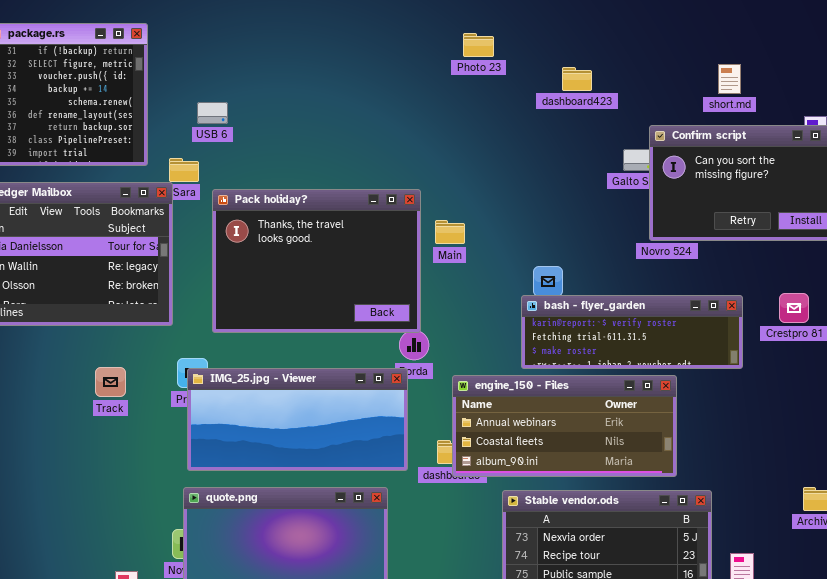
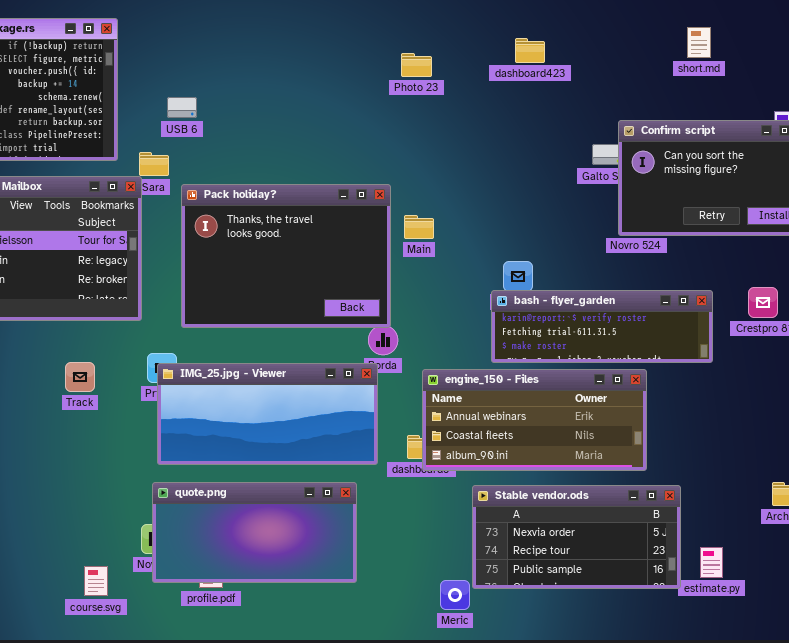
Photo 23: [463,33,494,57] -> [401,53,432,77], moved
short.md: [718,64,741,94] -> [687,27,711,58], moved
dashboard423: [562,67,592,91] -> [515,38,545,63], moved

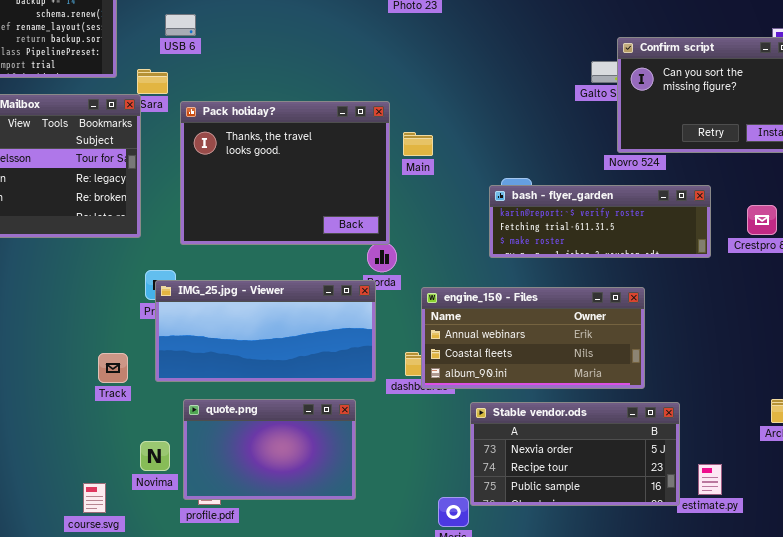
bash - flyer_garden: [491,290,713,363] -> [489,185,711,258], moved
Track: [65,362,95,392] -> [98,353,128,383], moved
quote.png: [152,482,357,583] -> [183,399,356,500], resized

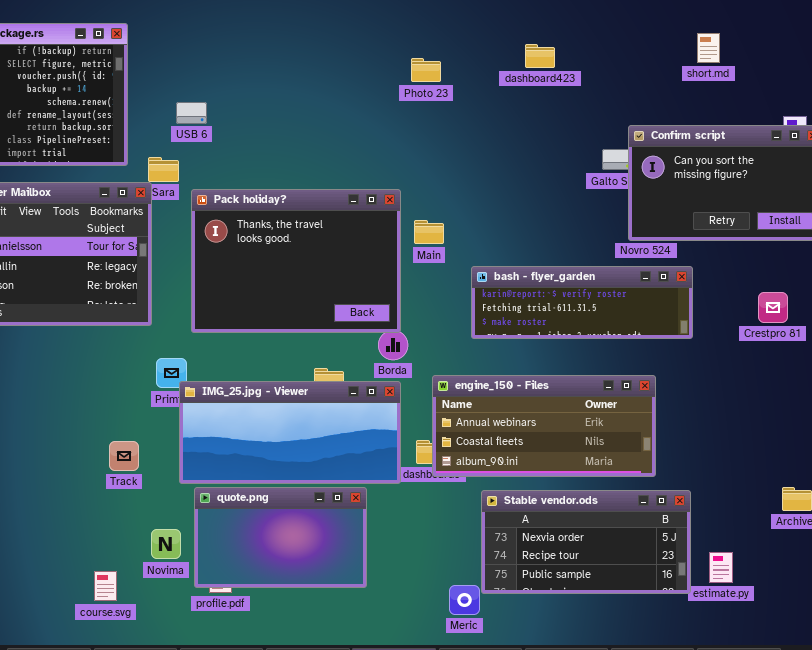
bash - flyer_garden: [489,185,711,258] -> [471,266,693,339], moved
IMG_25.jpg - Viewer: [155,280,376,382] -> [179,381,401,484], moved

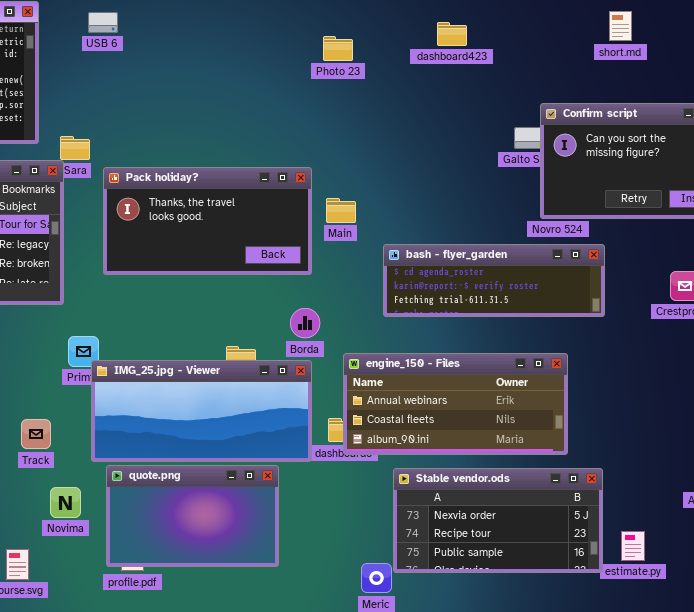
USB 6: [176,102,207,124] -> [88,12,118,33], moved
Pack holiday?: [191,189,401,333] -> [103,167,312,275], resized
bash - flyer_garden: [471,266,693,339] -> [383,244,605,317], scrolled up 1 row
Novima: [151,529,181,559] -> [50,487,81,518], moved

